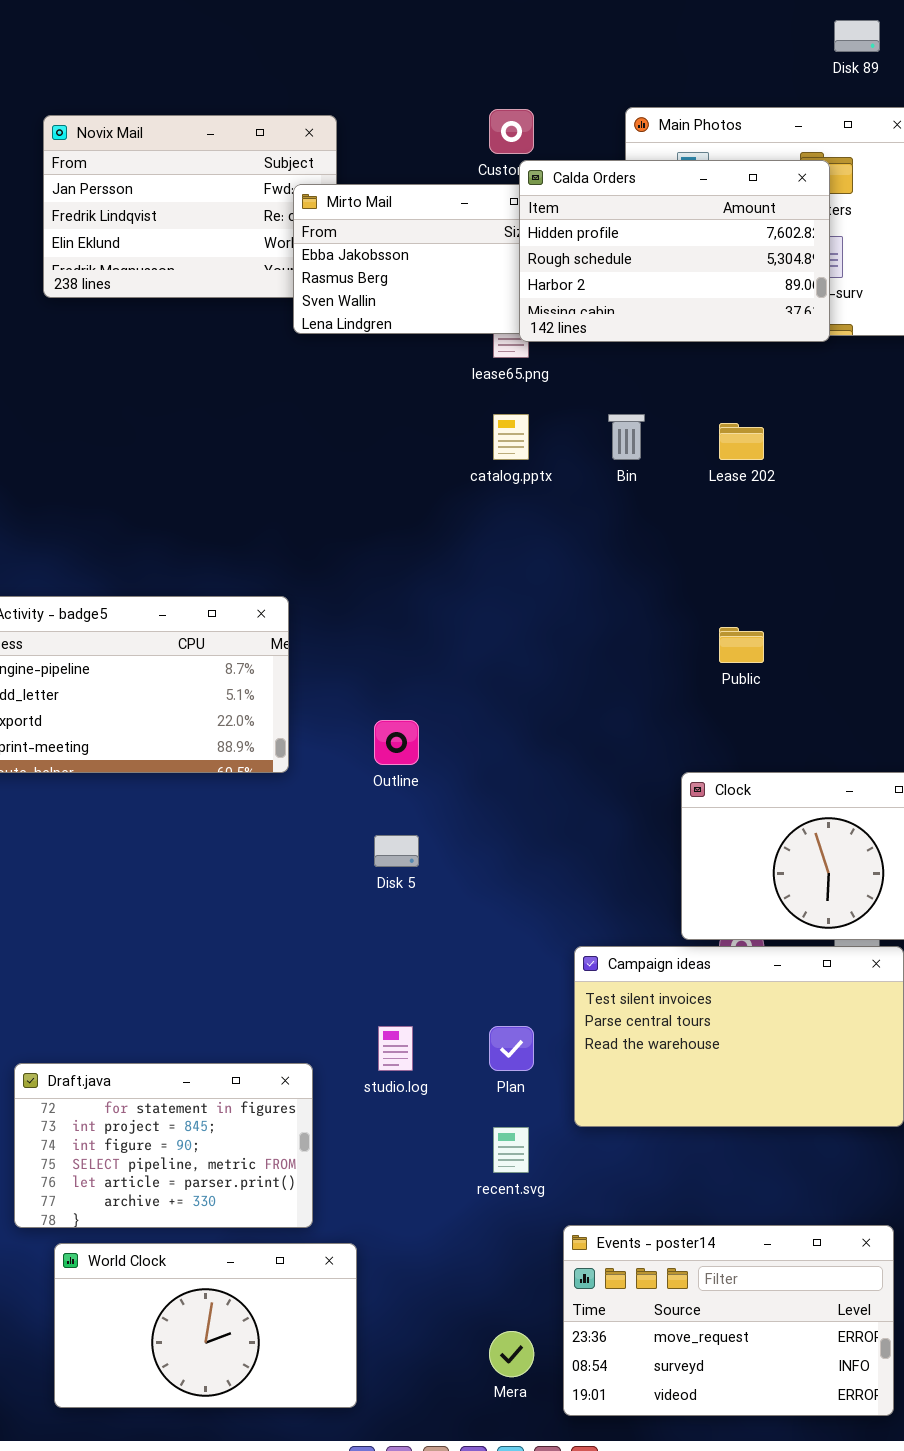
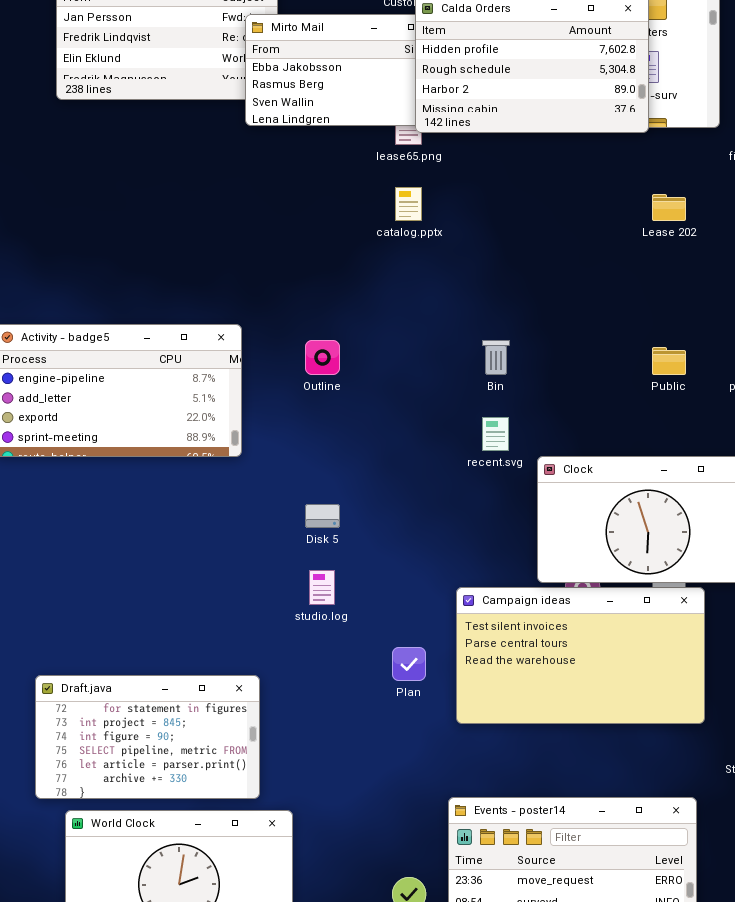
Bin: [608,414,645,460] -> [482,340,510,375], moved
Lease 202: [719,423,764,460] -> [652,194,686,221], moved
Public: [719,627,764,663] -> [652,347,686,375], moved
Outline: [374,720,419,765] -> [305,340,340,375], moved
studio.log: [378,1026,413,1071] -> [309,570,335,605], moved
recent.svg: [493,1127,529,1173] -> [482,417,509,451], moved

